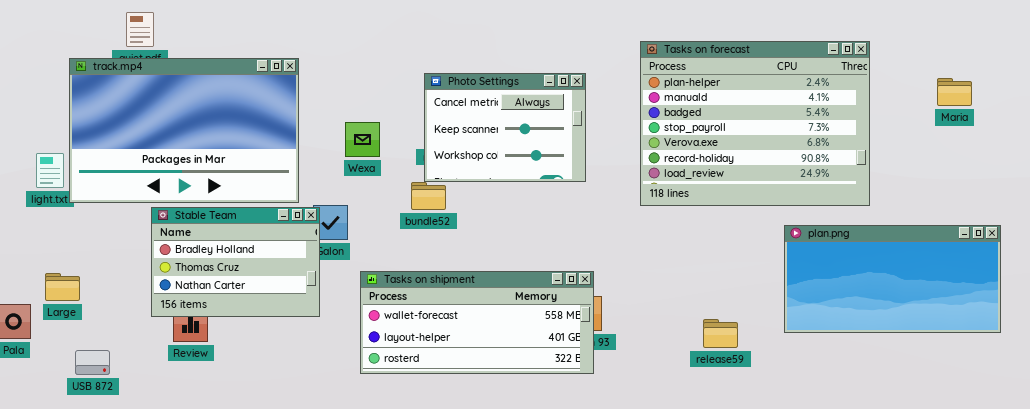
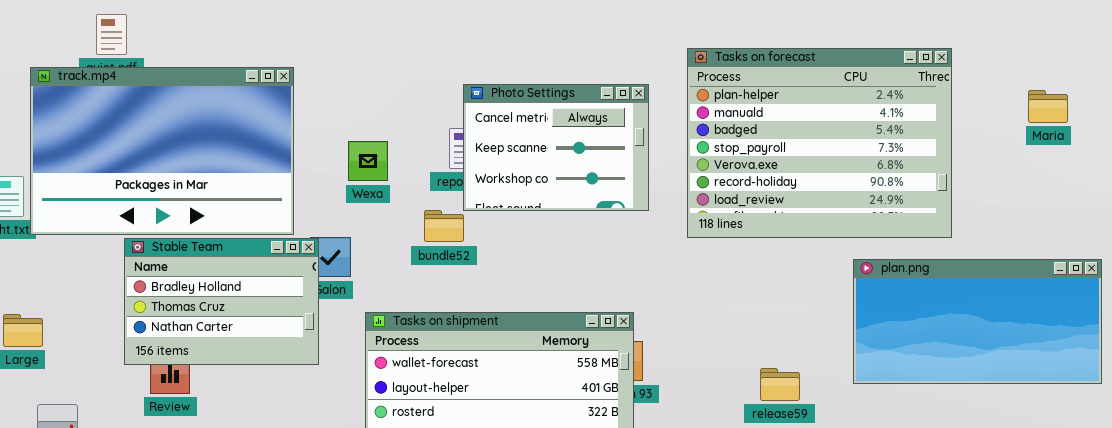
Photo Settings: [424,73,586,182] -> [463,84,649,211], moved

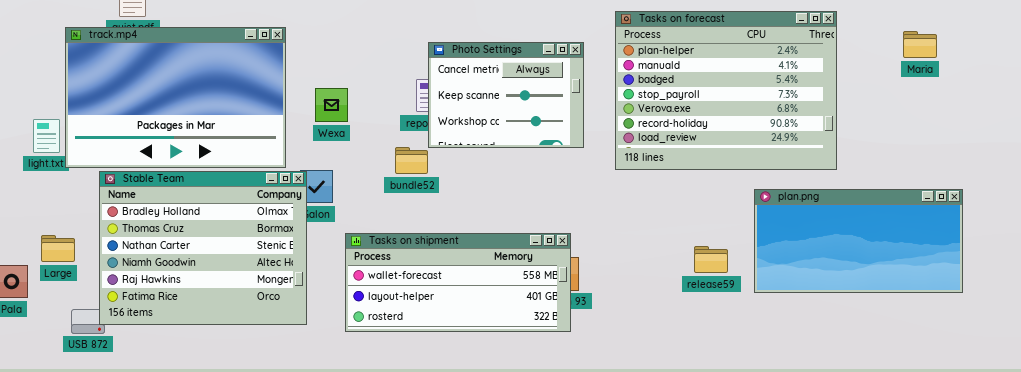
Maria: [1028,90,1068,123] -> [903,31,937,58], moved
Wexa: [348,141,388,181] -> [315,88,348,122], moved
Stable Team: [124,238,319,365] -> [99,171,307,325], resized
release59: [760,368,800,401] -> [694,246,728,273], moved

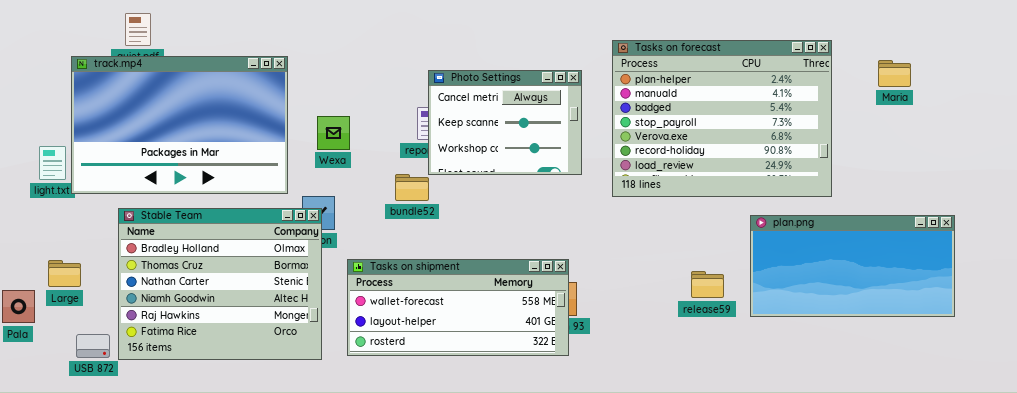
Maria: [903,31,937,58] -> [878,60,911,87], moved
Stable Team: [99,171,307,325] -> [118,208,322,360], moved

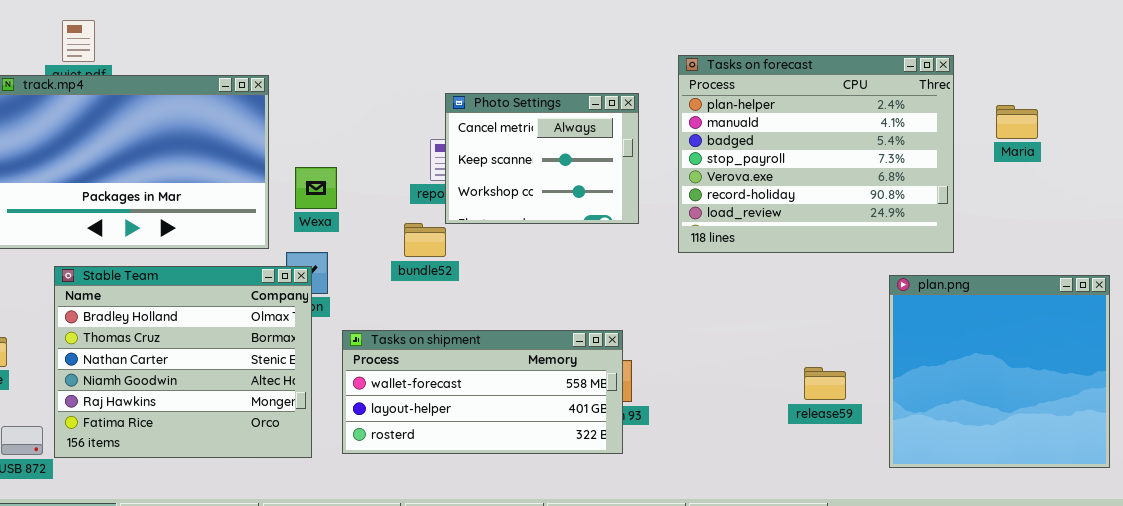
Maria: [878,60,911,87] -> [996,105,1038,139], moved
Wexa: [317,116,350,150] -> [295,167,337,209], moved
plan.png: [750,215,955,317] -> [889,275,1110,468], resized
release59: [691,271,724,298] -> [804,367,846,400], moved

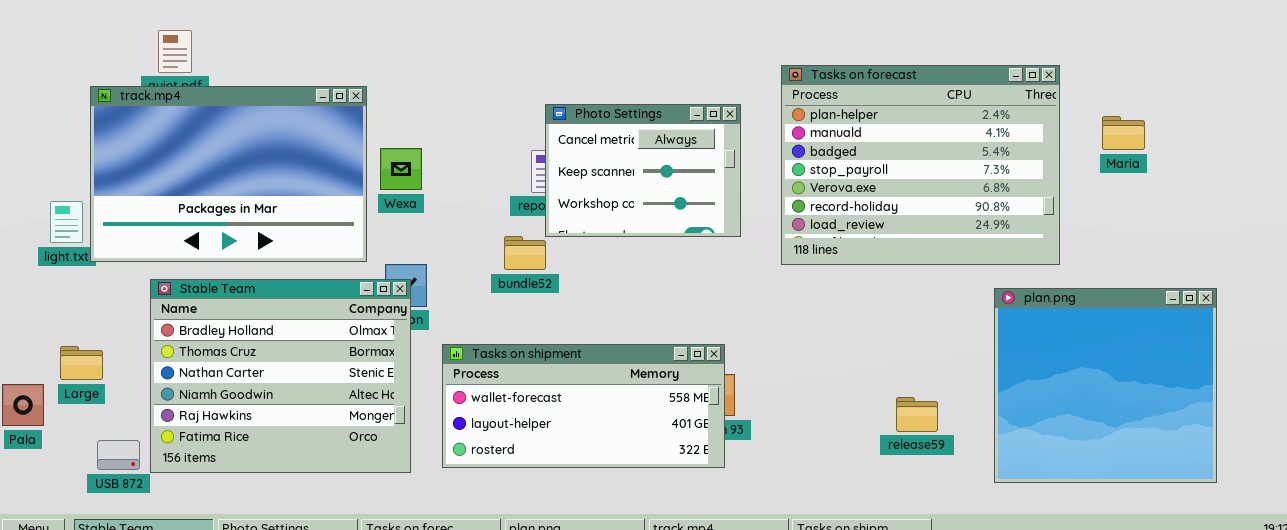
Wexa: [295,167,337,209] -> [380,148,422,190], moved
release59: [804,367,846,400] -> [896,397,938,432], moved

